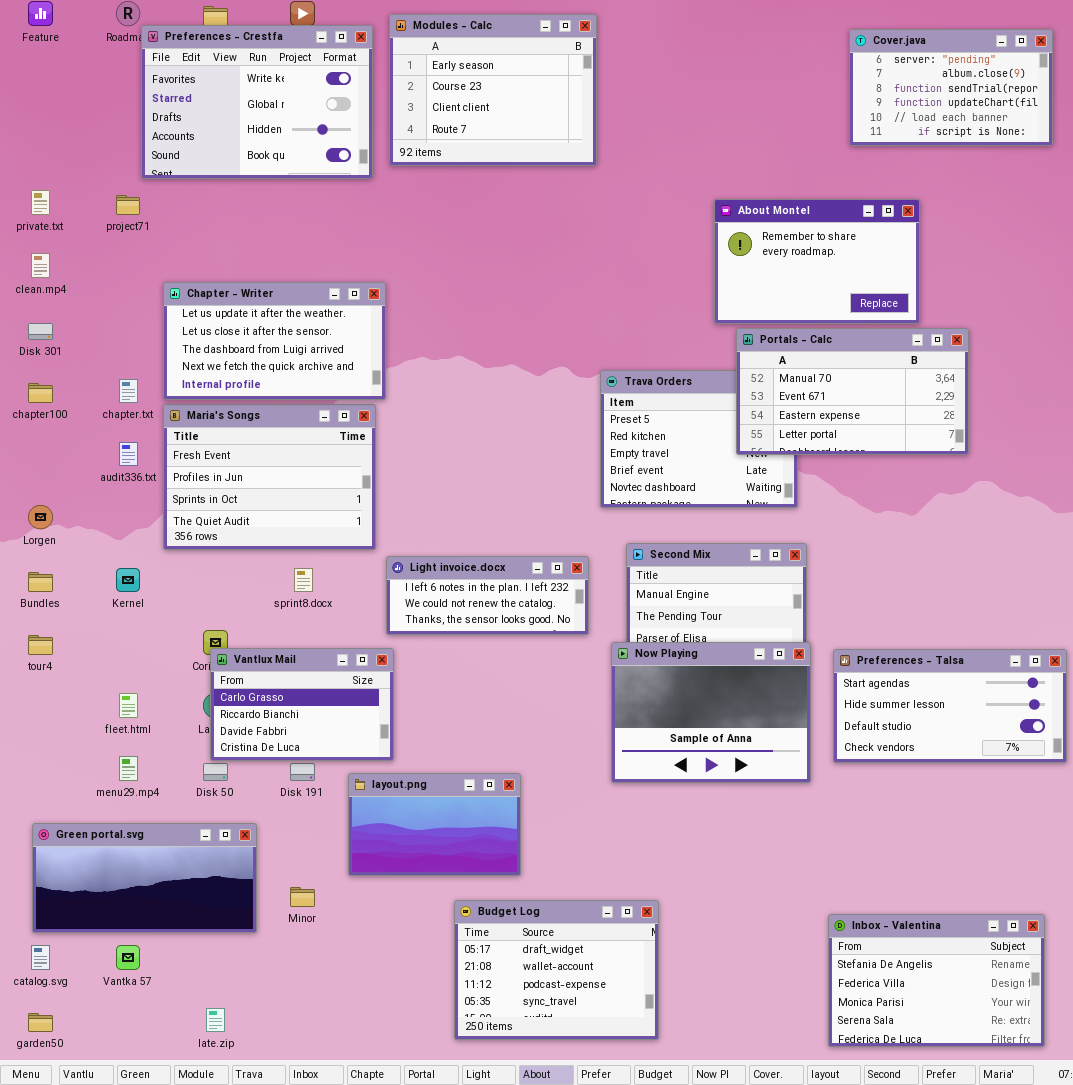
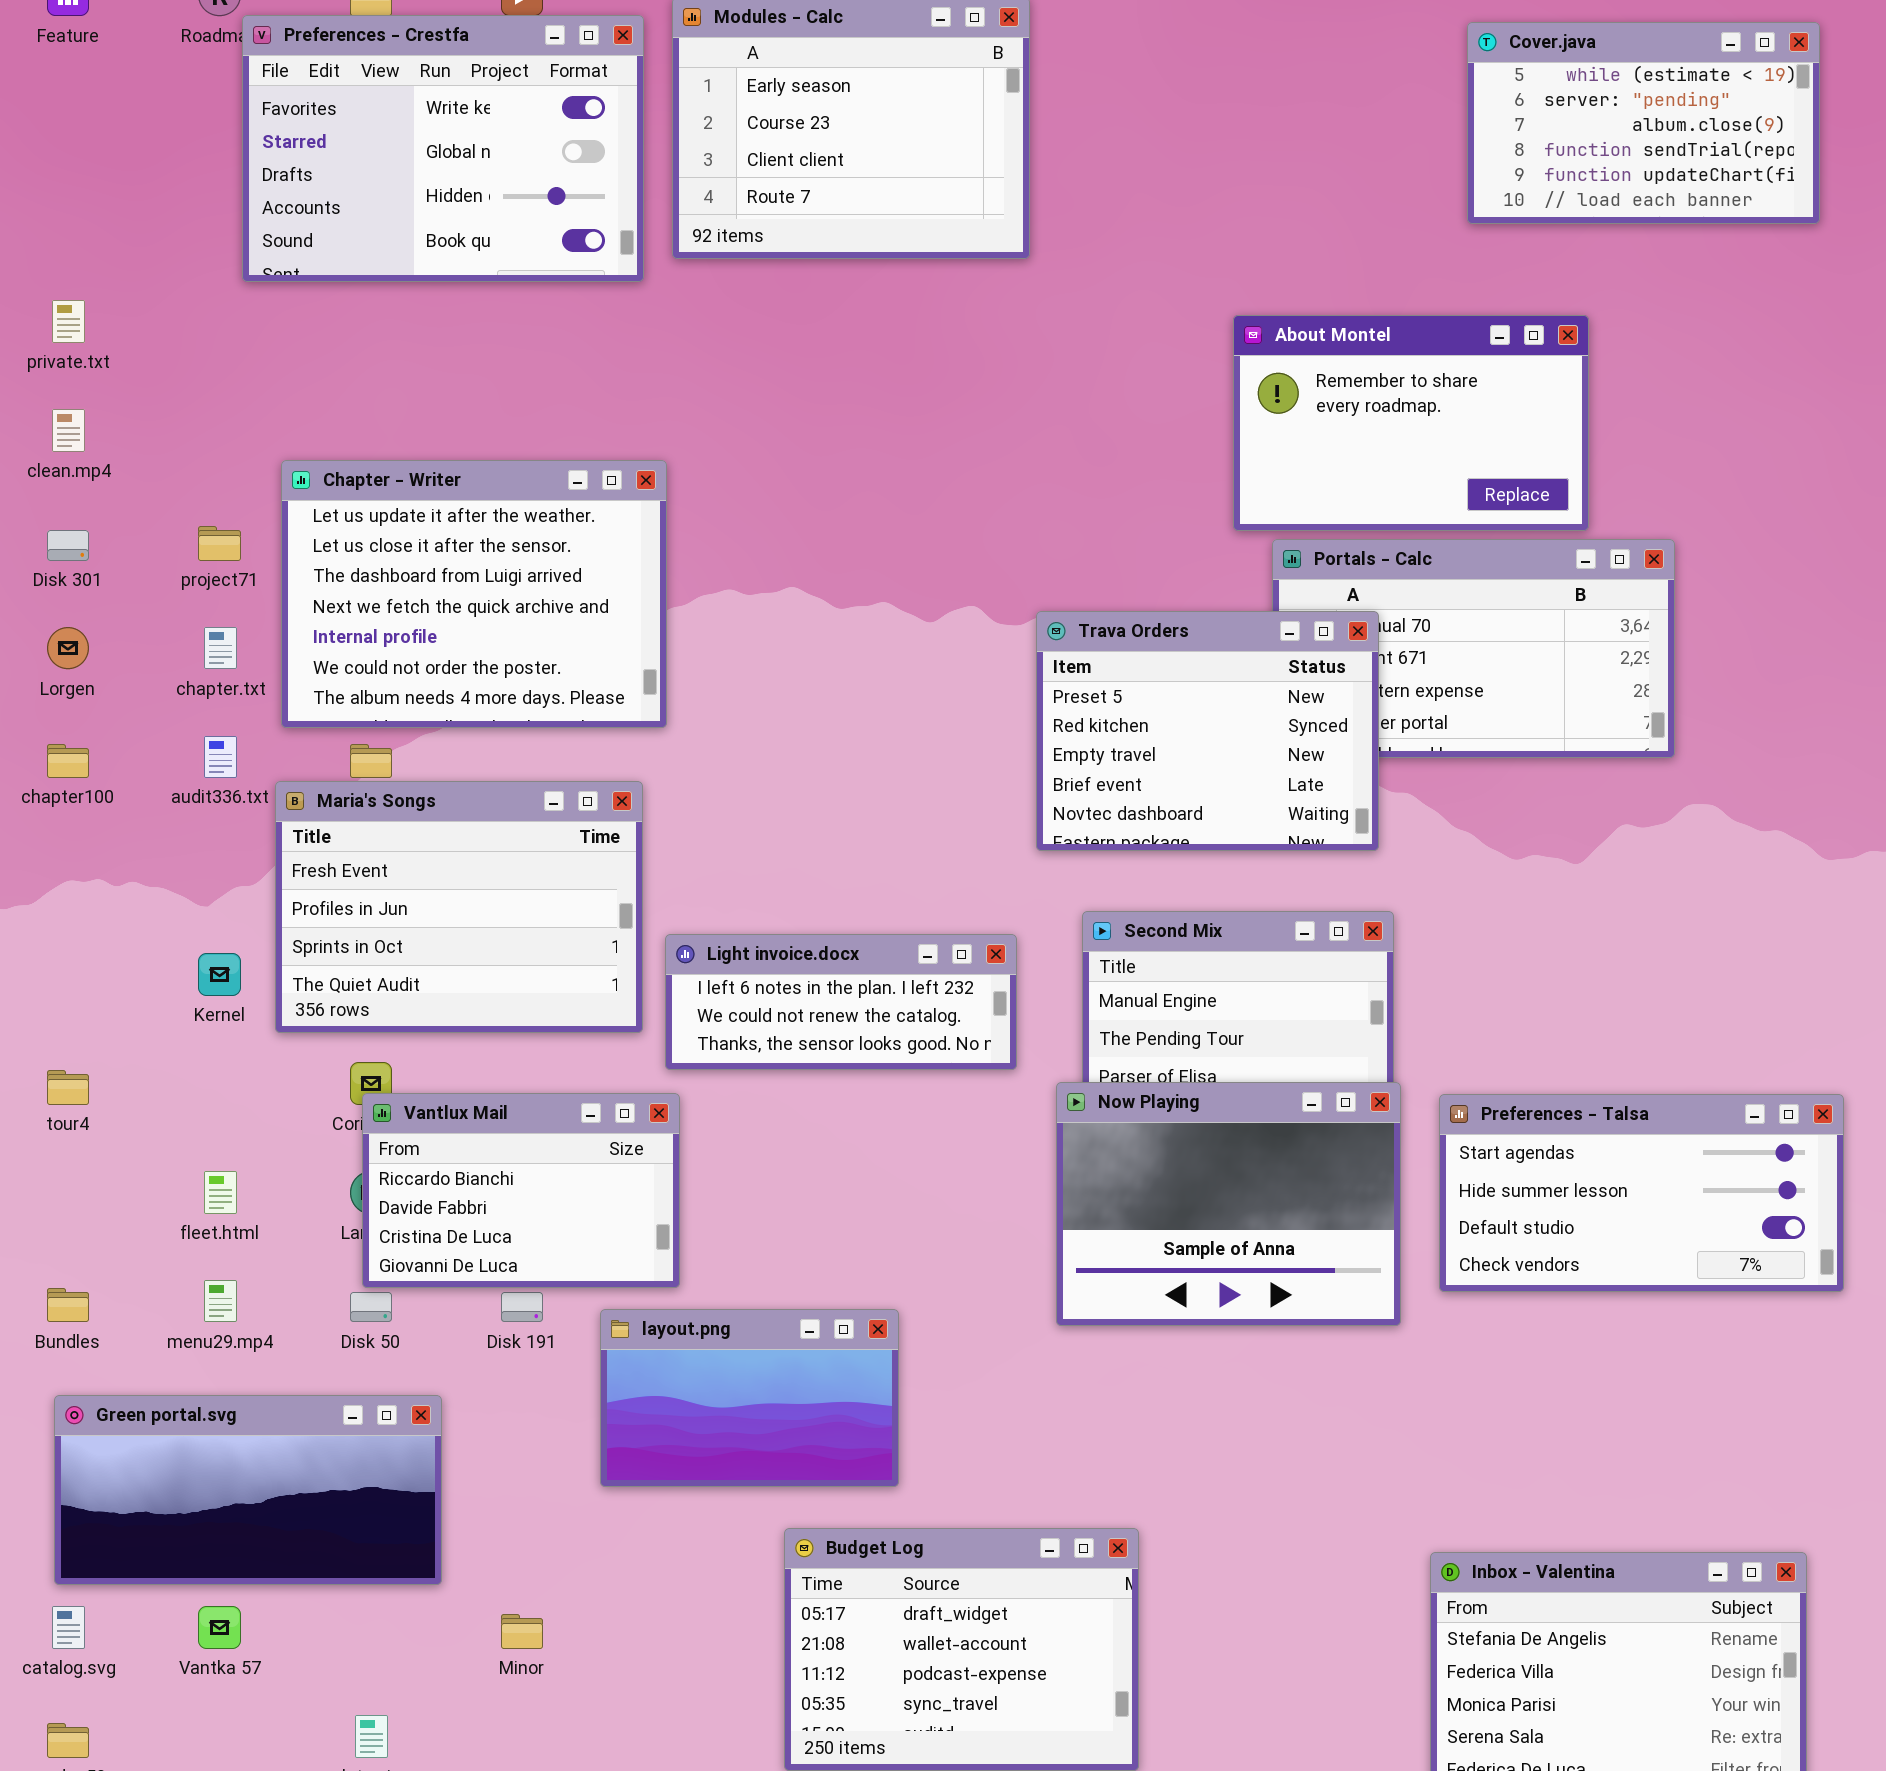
Cover.java: [849,29,1053,146] -> [1467,22,1820,224], scrolled up 1 row
project71: [116,195,140,215] -> [198,526,241,561], moved
Chapter - Writer: [163,282,386,400] -> [281,460,667,728], resized
Trava Orders: [600,370,798,508] -> [1036,611,1379,851], raised
chapter100: [28,383,53,403] -> [47,744,89,778], moved
Maria's Songs: [163,404,376,550] -> [275,781,643,1033], moved
Lorgen: [28,505,53,529] -> [47,627,89,669], moved
Bundles: [28,572,53,592] -> [47,1288,89,1322], moved
Vantlux Mail: [210,648,394,761] -> [362,1093,680,1288], scrolled down 1 row
Minor: [290,887,315,907] -> [501,1614,543,1649], moved

